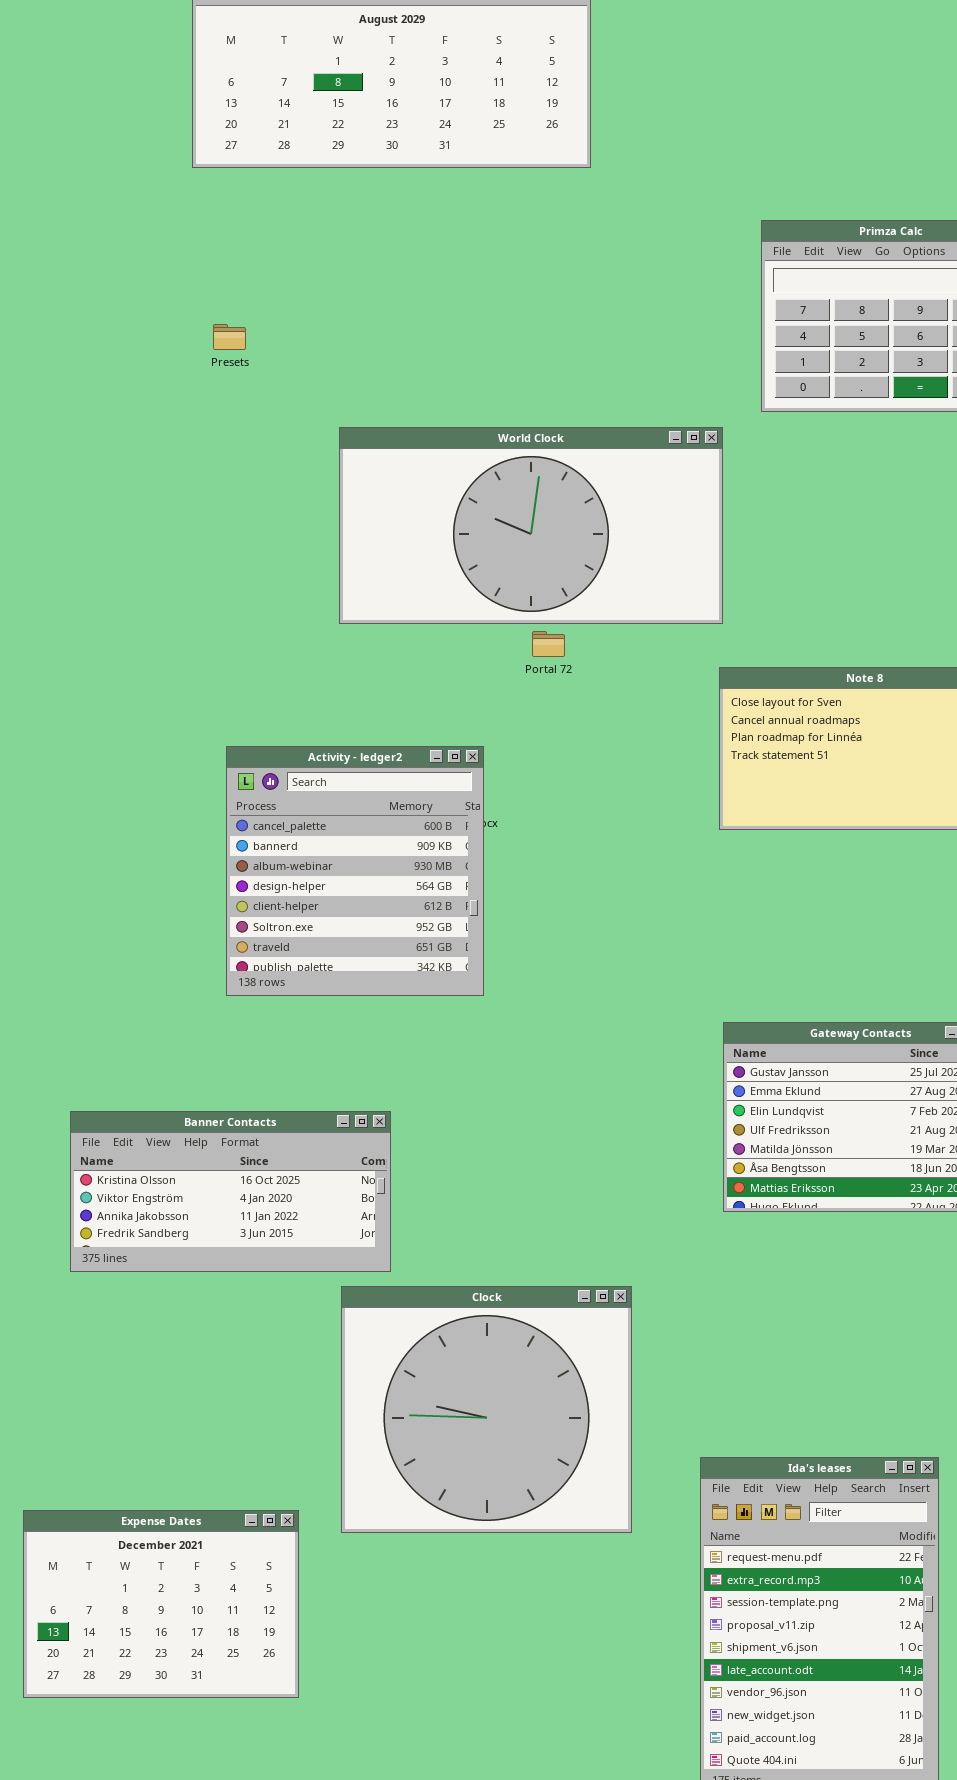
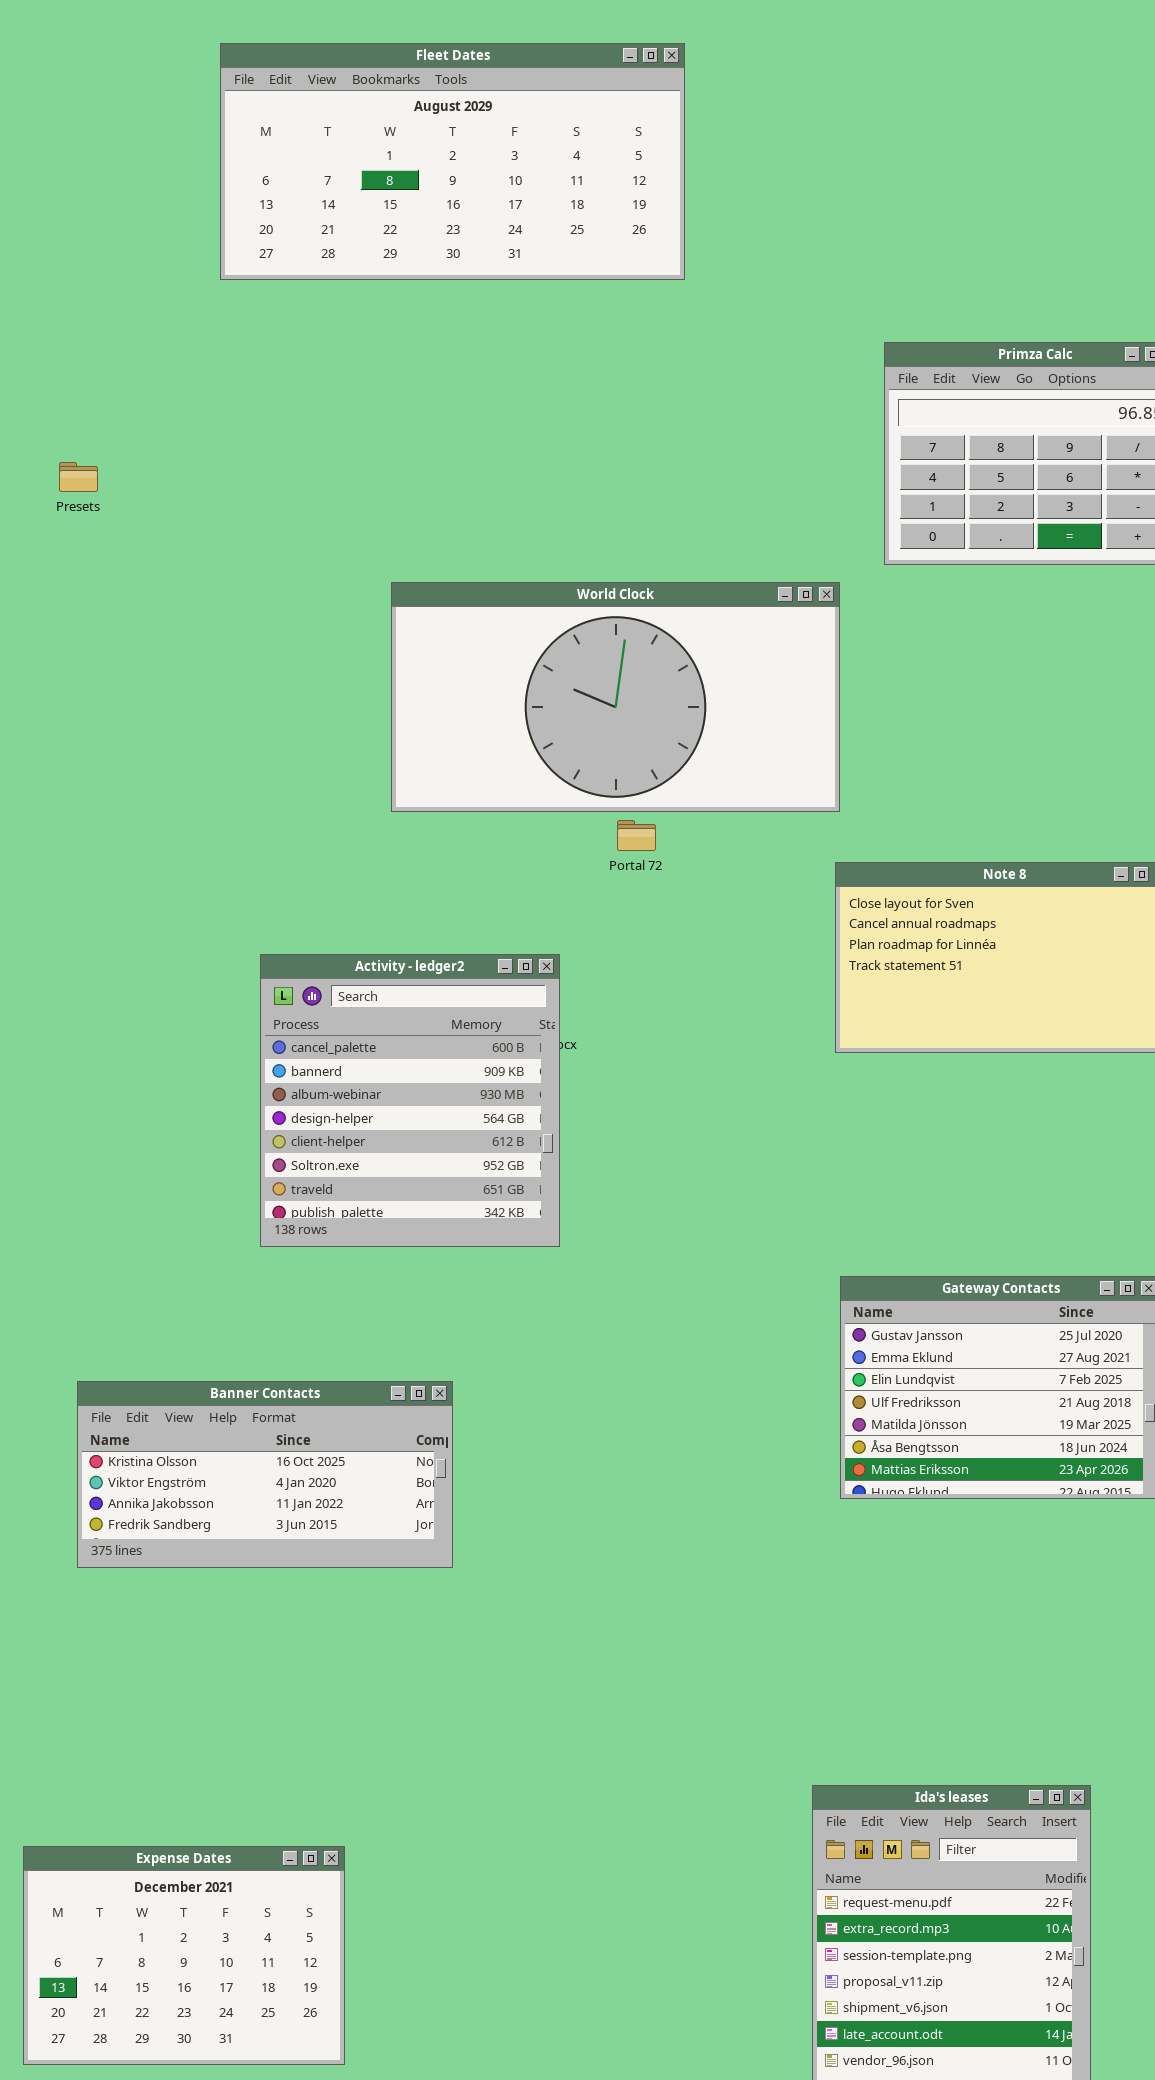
Presets: [213,324,246,350] -> [59,462,98,492], moved
Clock: [341,1286,632,1533] -> none, closed

